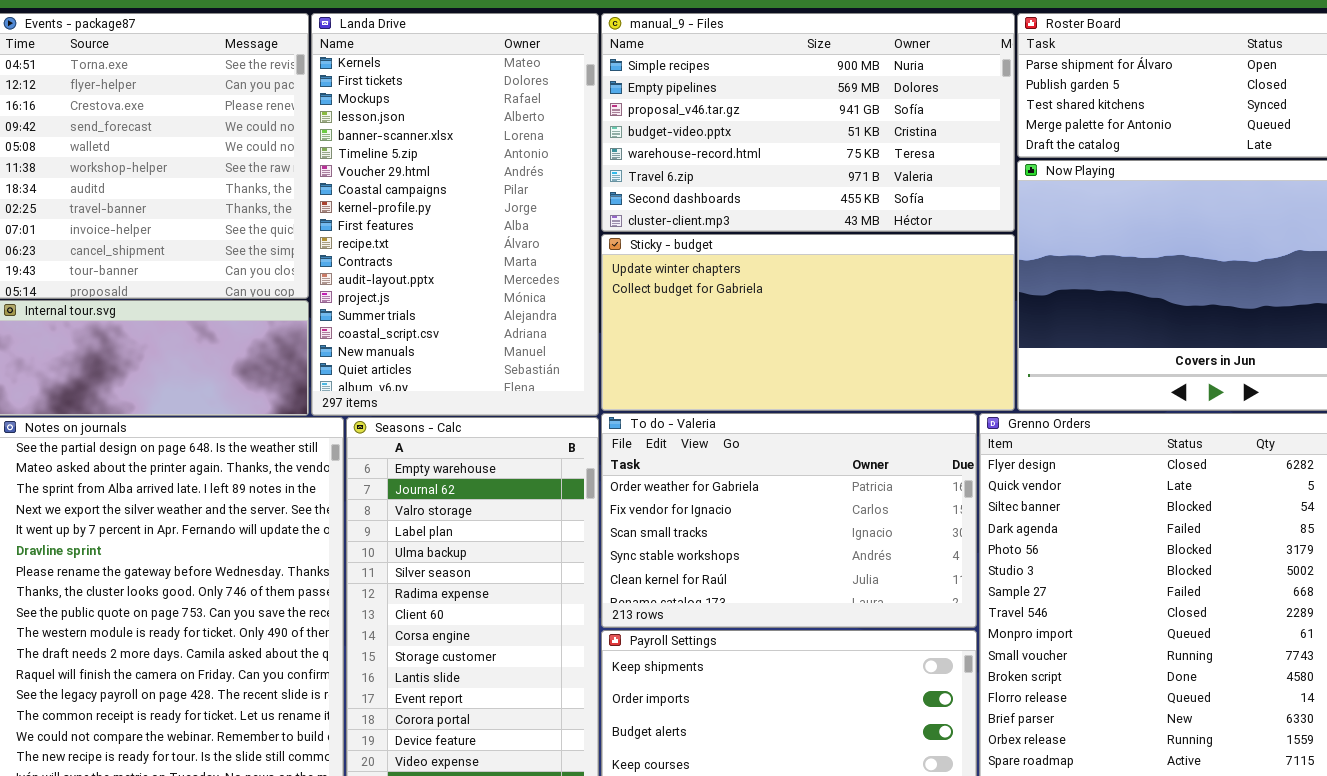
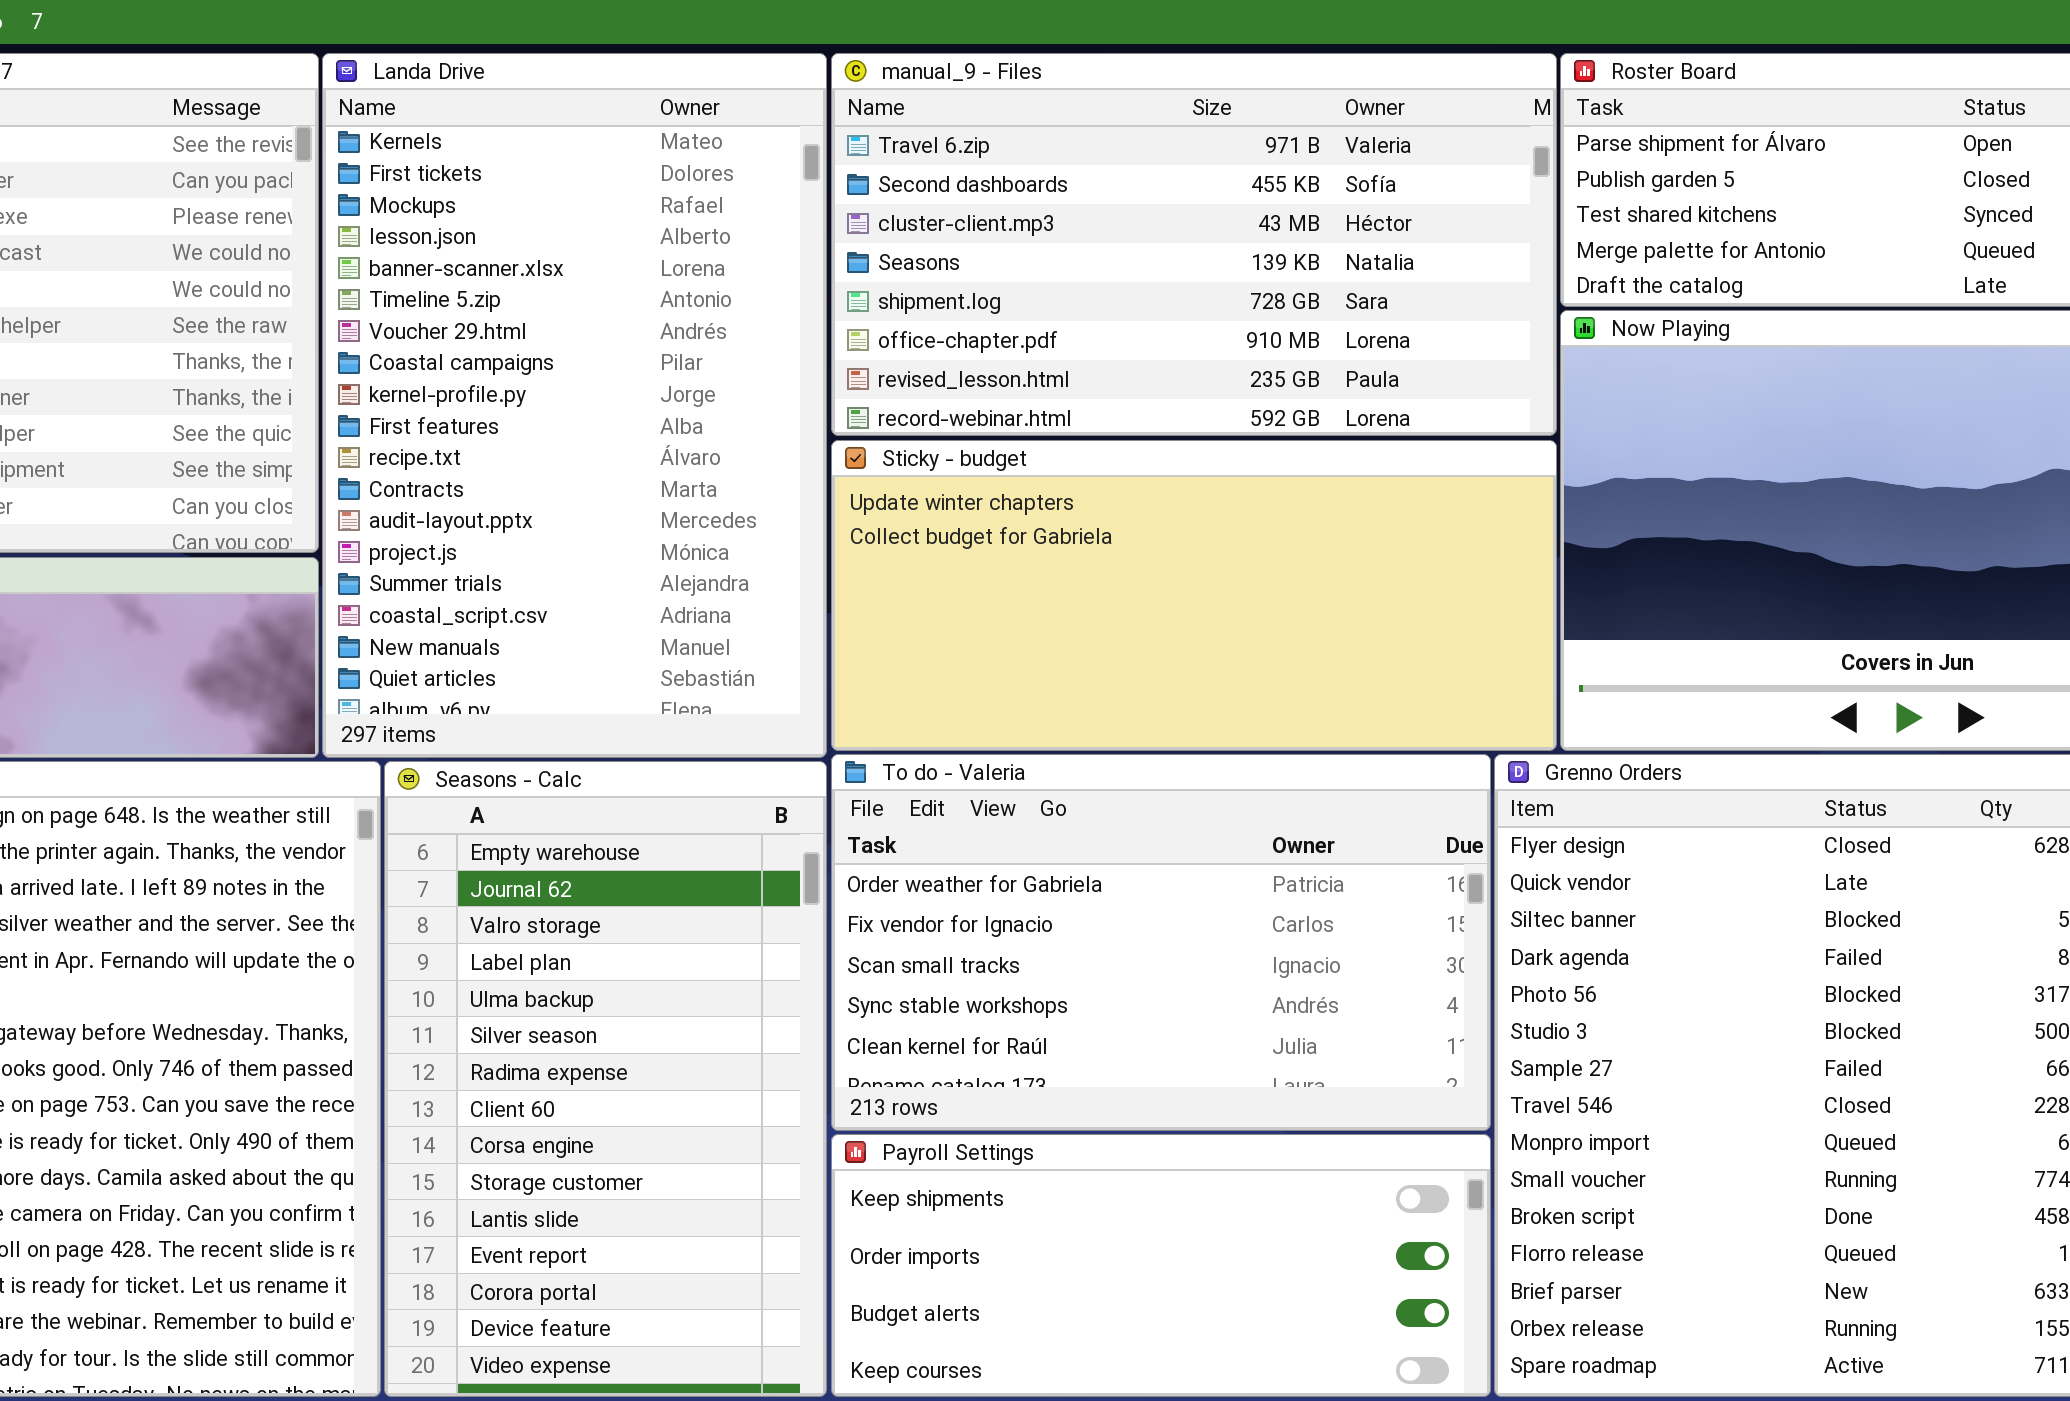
manual_9 - Files: [601,13,1015,232] -> [831,53,1557,436], scrolled down 5 rows

